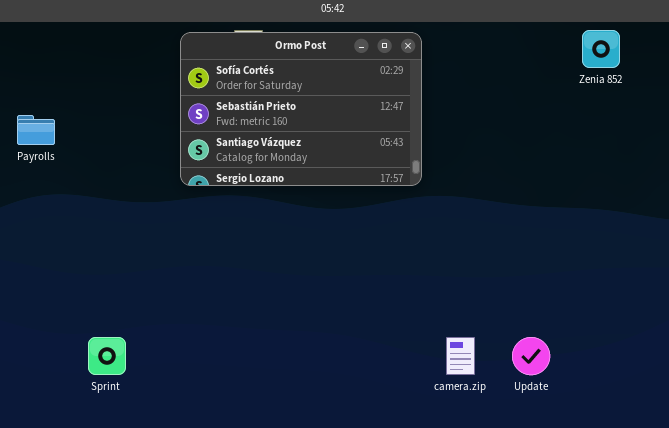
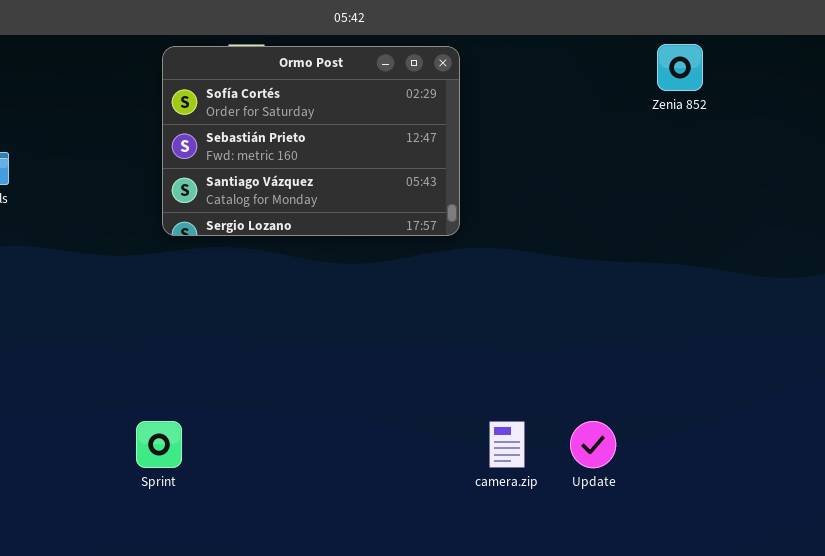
Sprint: [88,337,126,375] -> [136,421,182,468], moved

